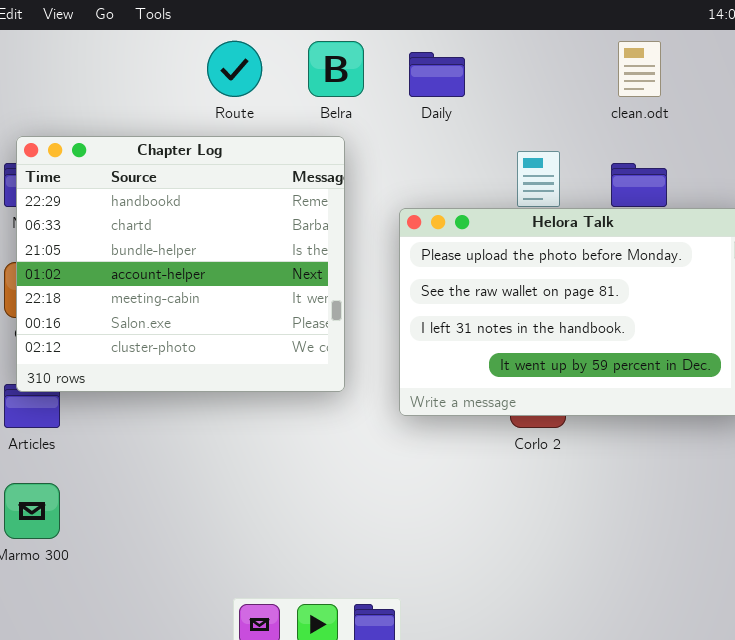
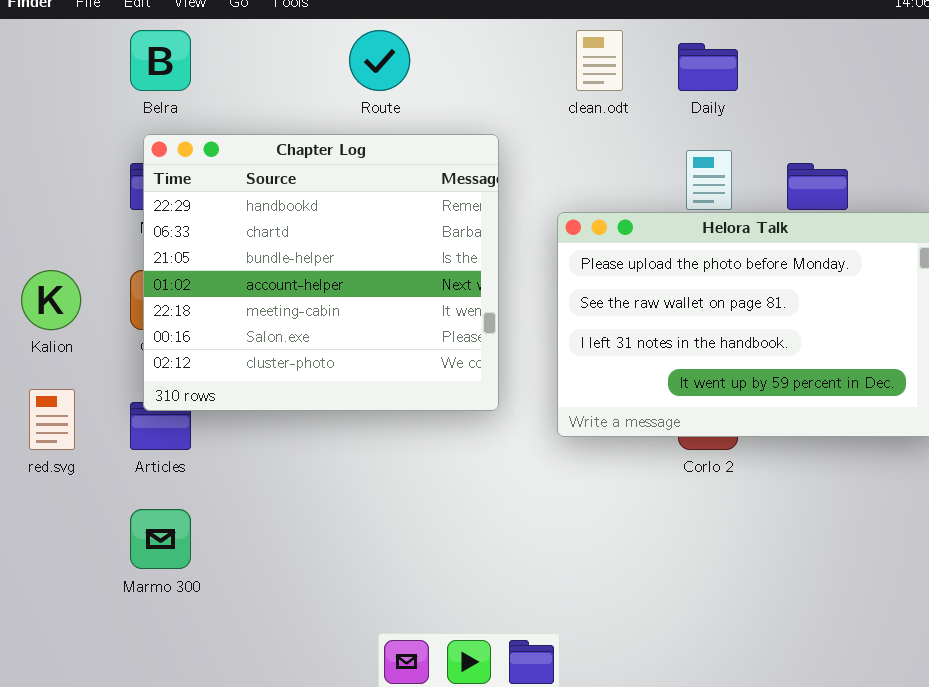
Belra: [308,41,364,97] -> [130,30,191,91], moved
clean.odt: [618,41,661,97] -> [576,30,623,91], moved
Daily: [409,52,465,97] -> [678,43,738,91], moved

